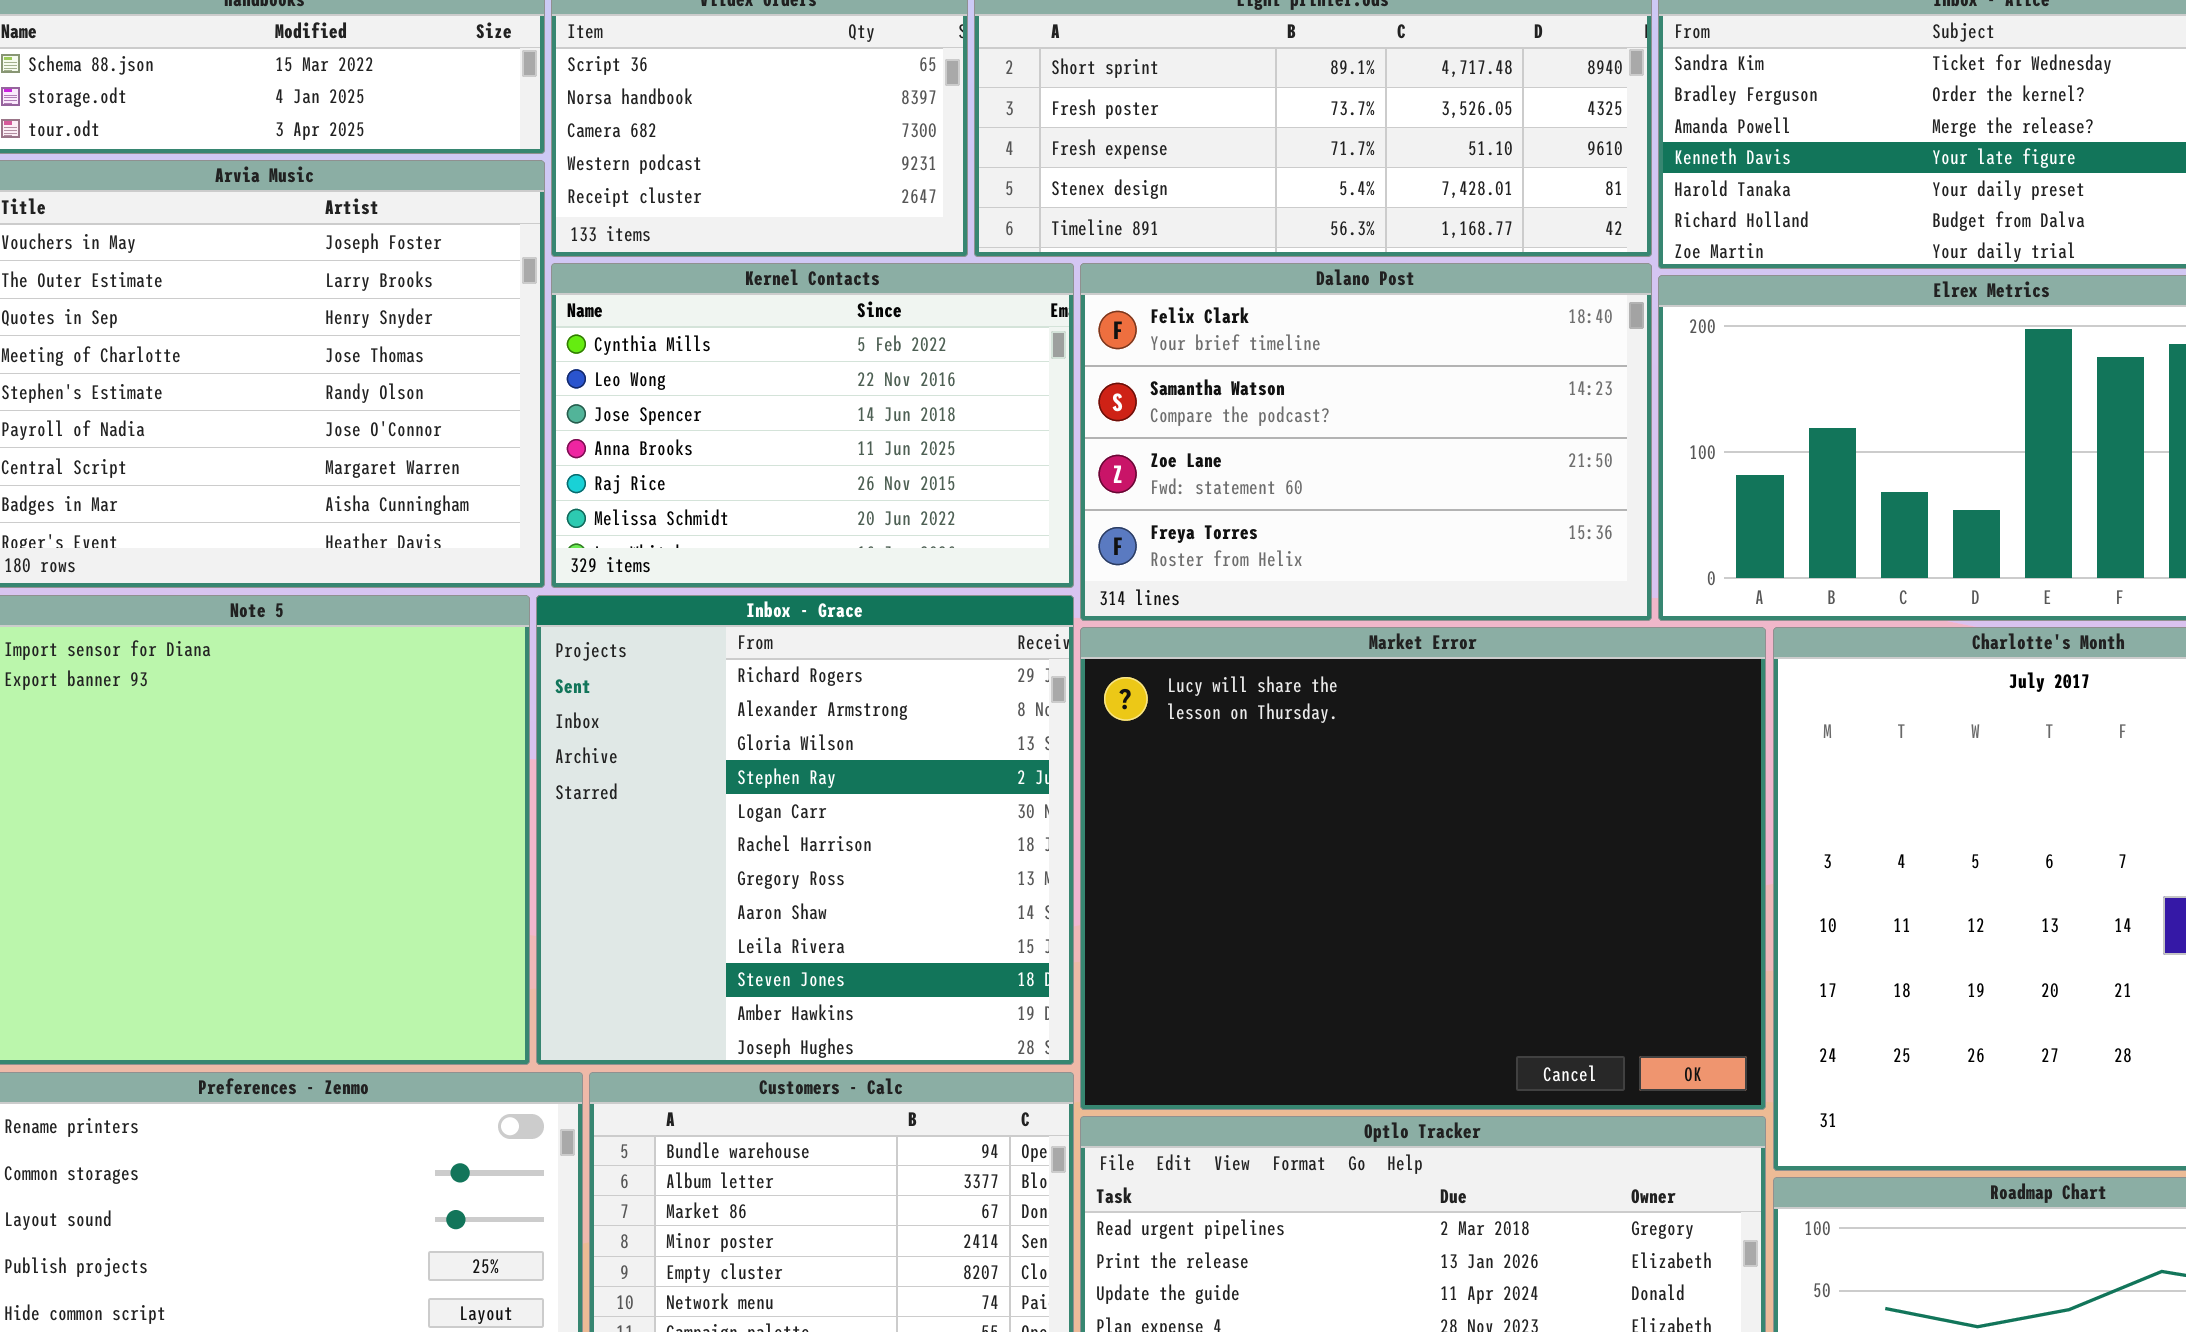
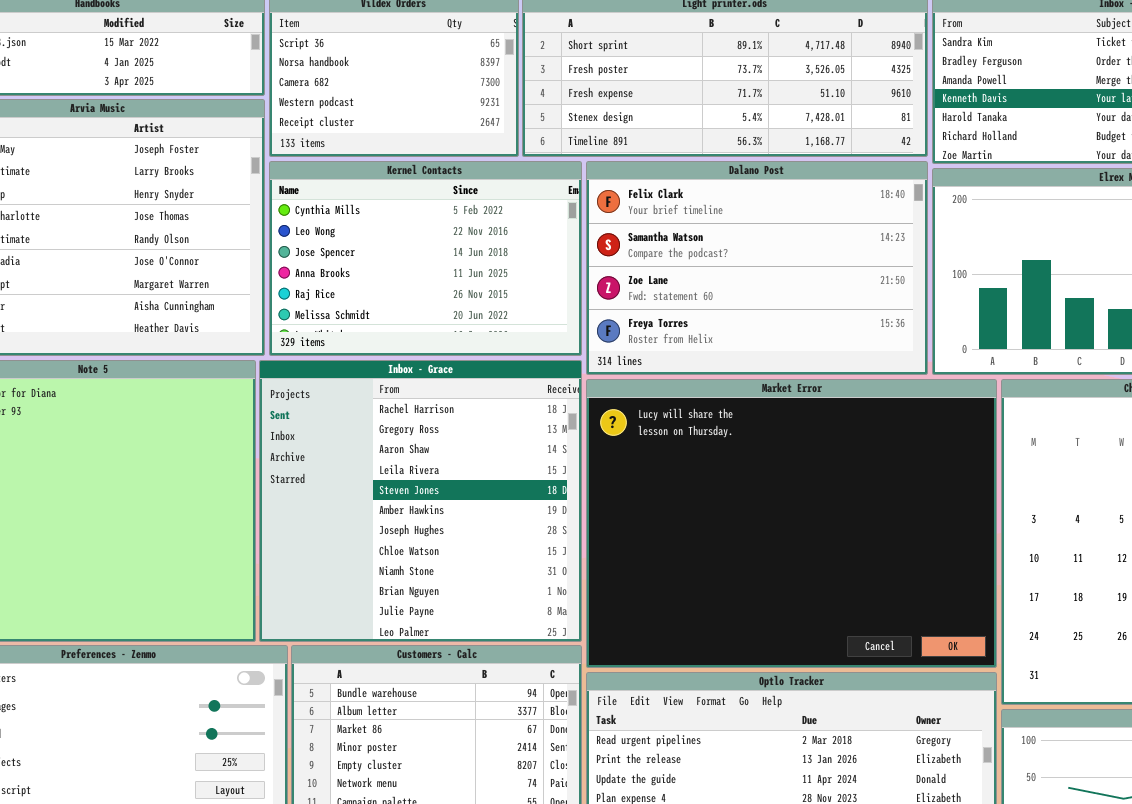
Inbox - Grace: [536,595,1074,1065] -> [259,360,582,642], scrolled down 5 rows

